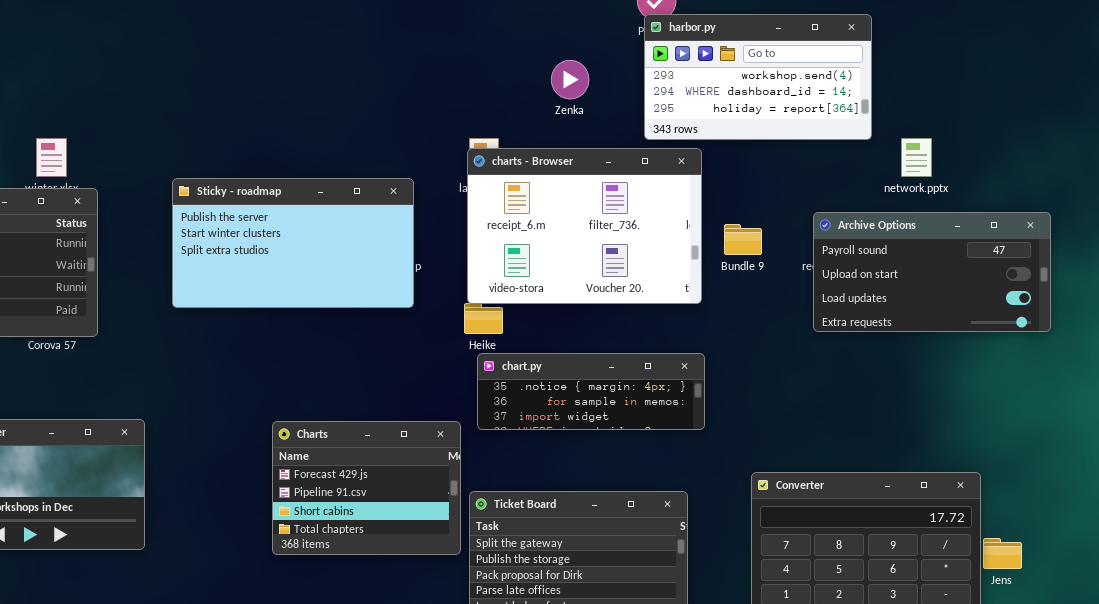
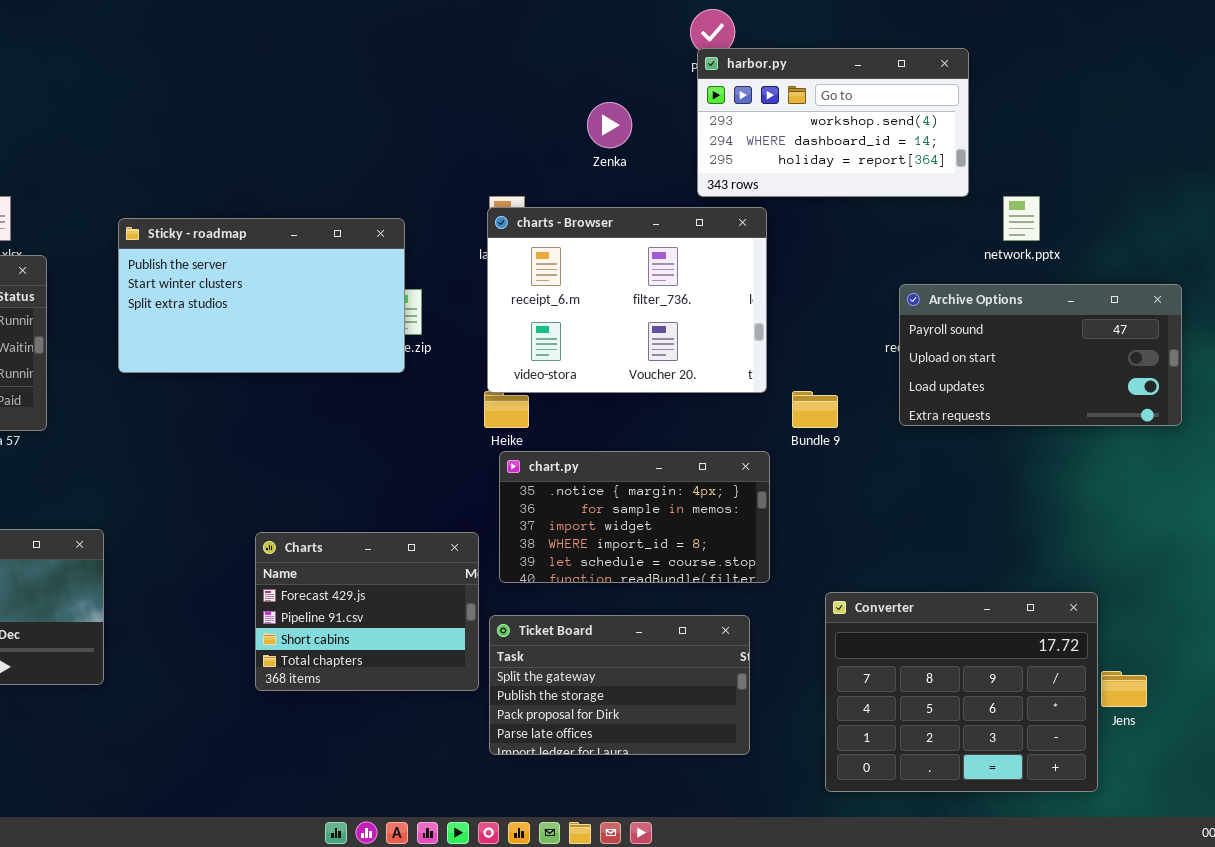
Sticky - roadmap: [172,178,414,308] -> [118,218,405,373], moved
Bundle 9: [724,224,762,255] -> [792,391,838,428], moved
chart.py: [477,353,705,430] -> [499,451,770,583], resized

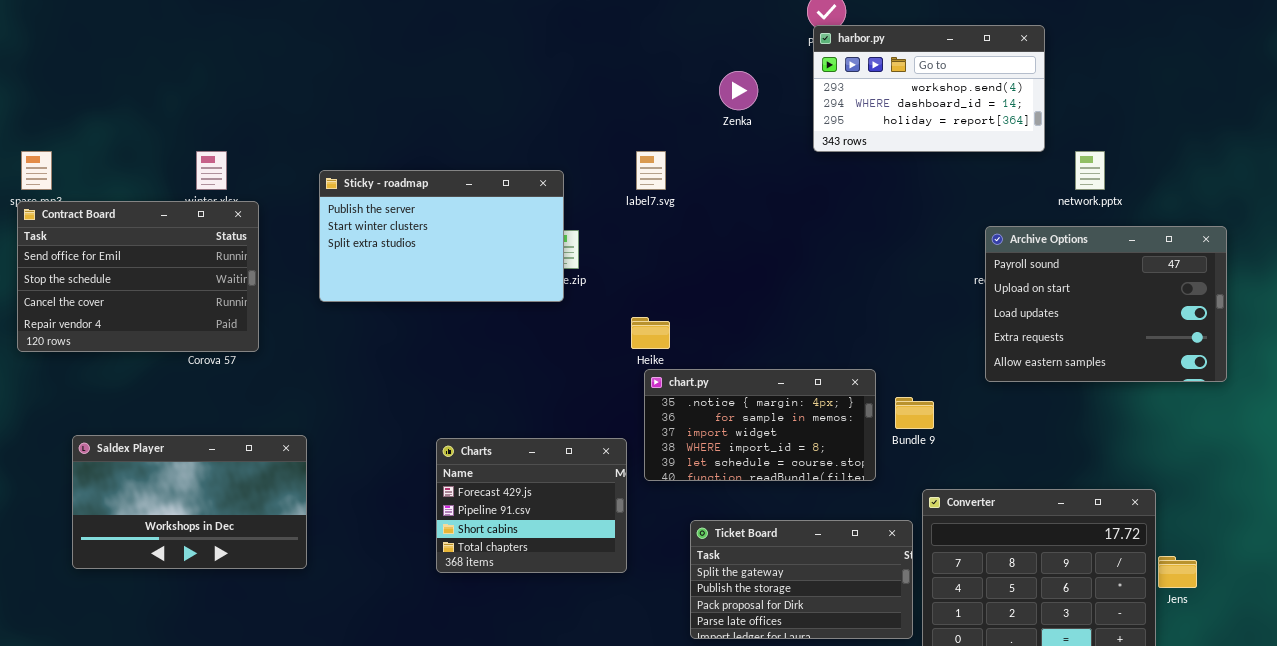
charts - Browser: [487,207,767,393] -> none, closed
Archive Options: [899,284,1182,426] -> [985,226,1227,382], resized
Bundle 9: [792,391,838,428] -> [895,397,934,429], moved
Ticket Board: [489,615,750,755] -> [690,520,913,639], moved

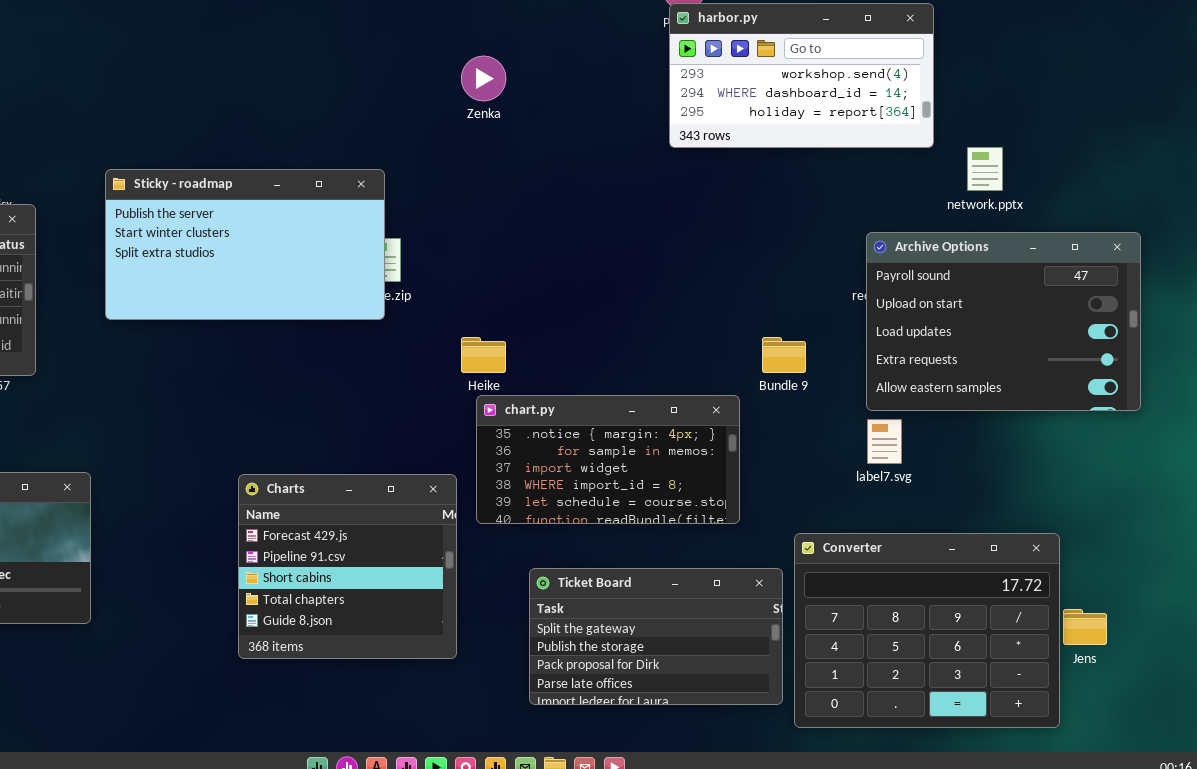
Zenka: [719,71,758,110] -> [461,56,506,101], moved
label7.svg: [636,151,666,190] -> [867,419,902,464], moved
Bundle 9: [895,397,934,429] -> [762,337,806,373], moved
Charts: [436,438,627,573] -> [238,474,457,659], resized

